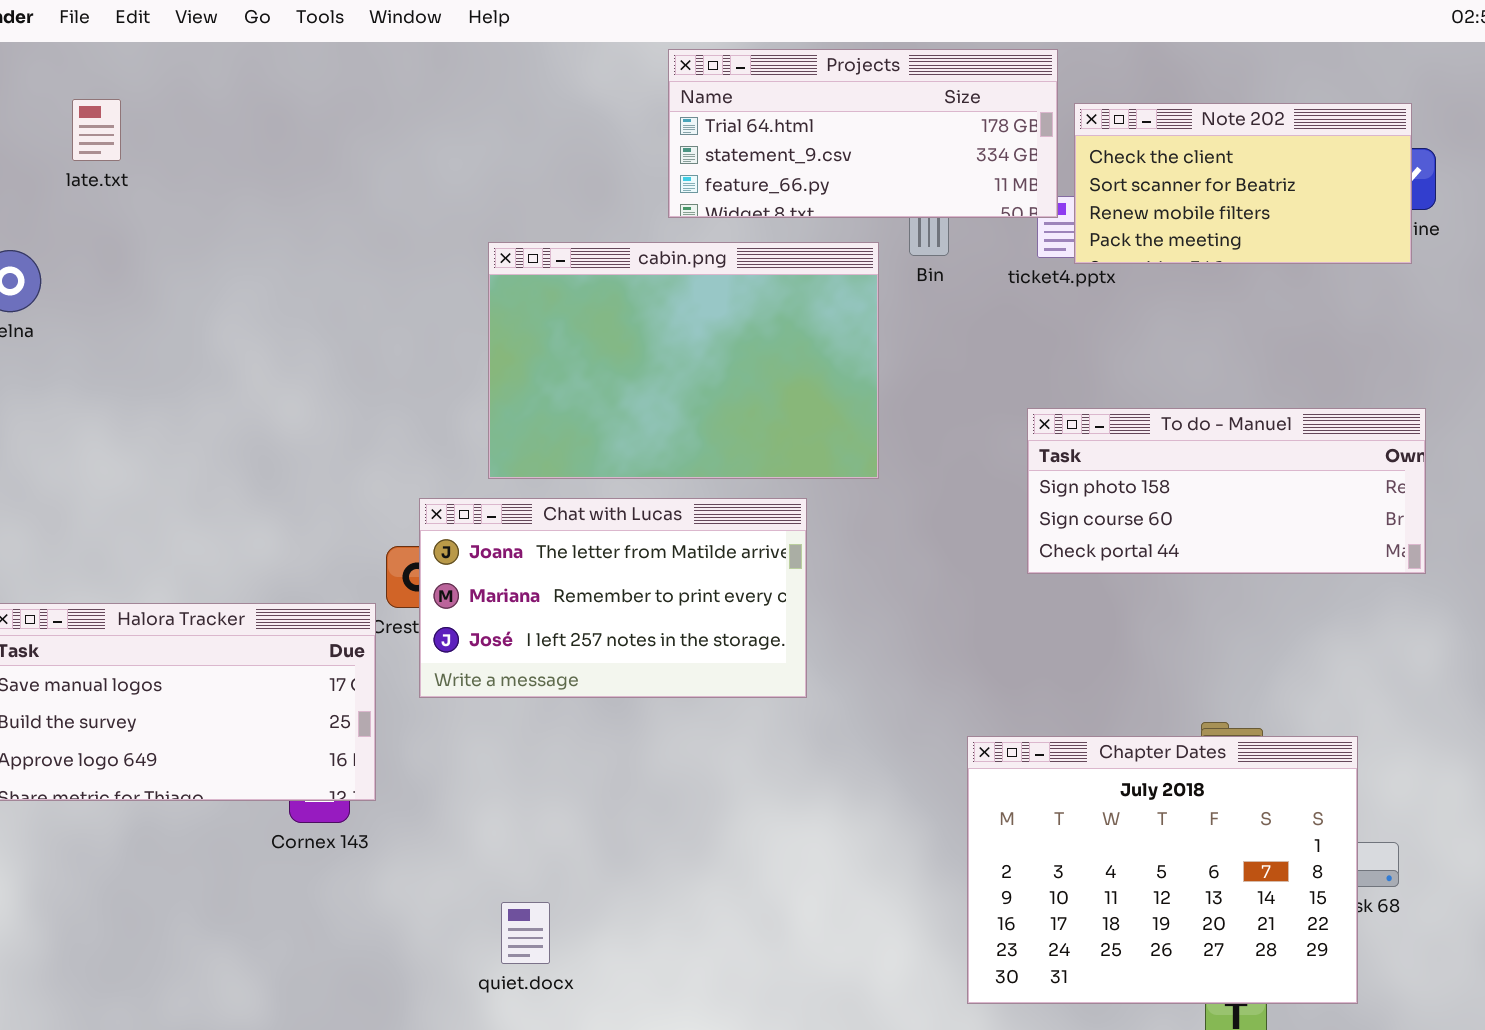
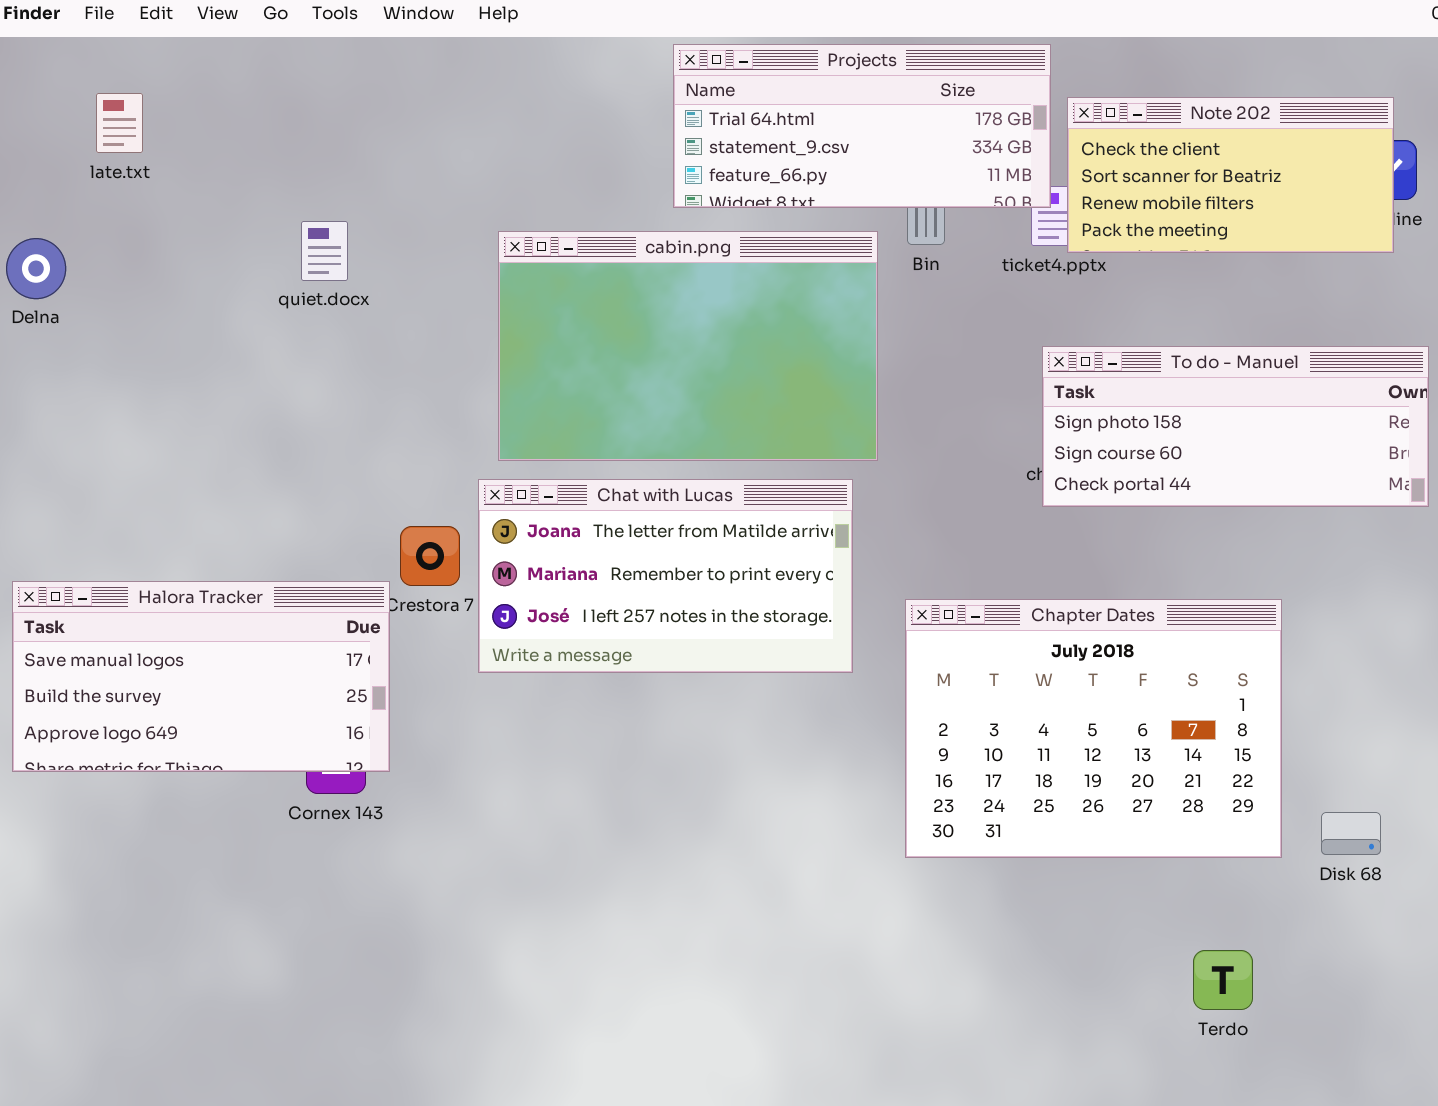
To do - Manuel: [1027,408,1426,574] -> [1042,346,1429,507], moved
Chat with Lucas: [419,498,807,698] -> [478,479,853,673], moved
Chapter Dates: [967,736,1358,1004] -> [905,599,1282,858], moved
quiet.docx: [501,902,550,964] -> [301,221,348,281], moved

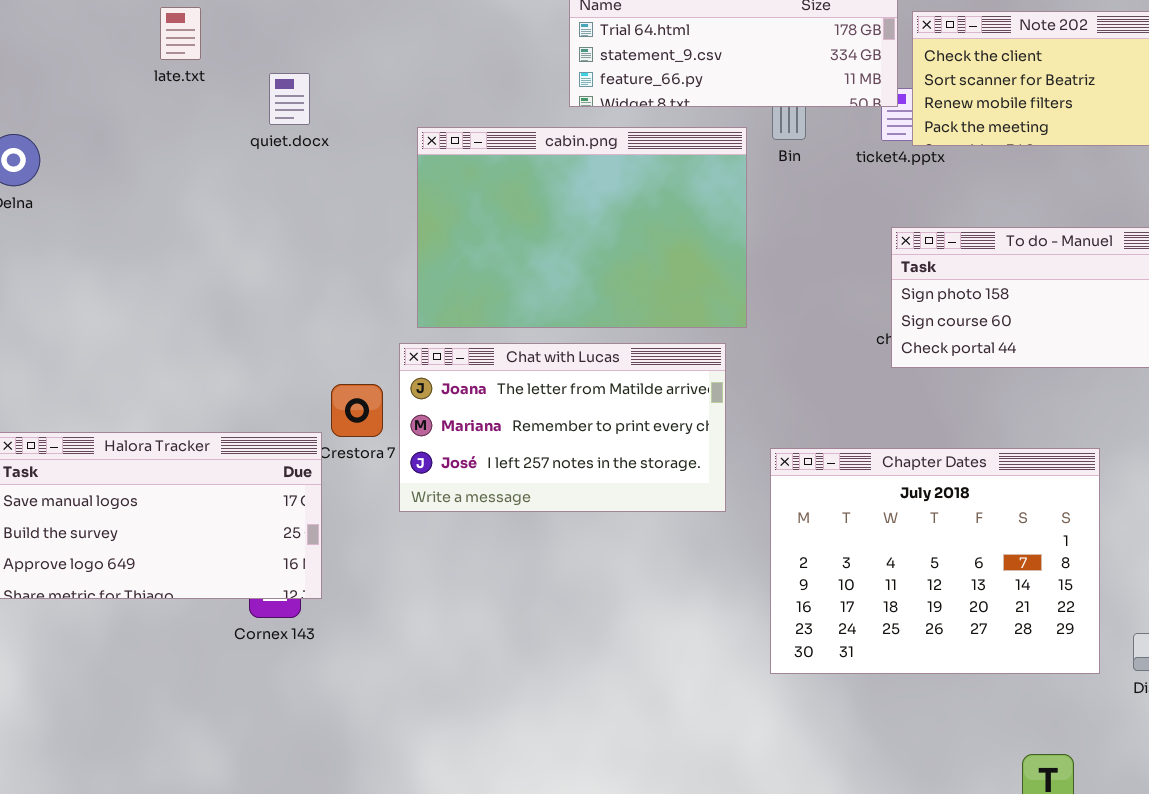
late.txt: [96,93,143,153] -> [160,7,201,60], moved
quiet.docx: [301,221,348,281] -> [269,73,310,125], moved

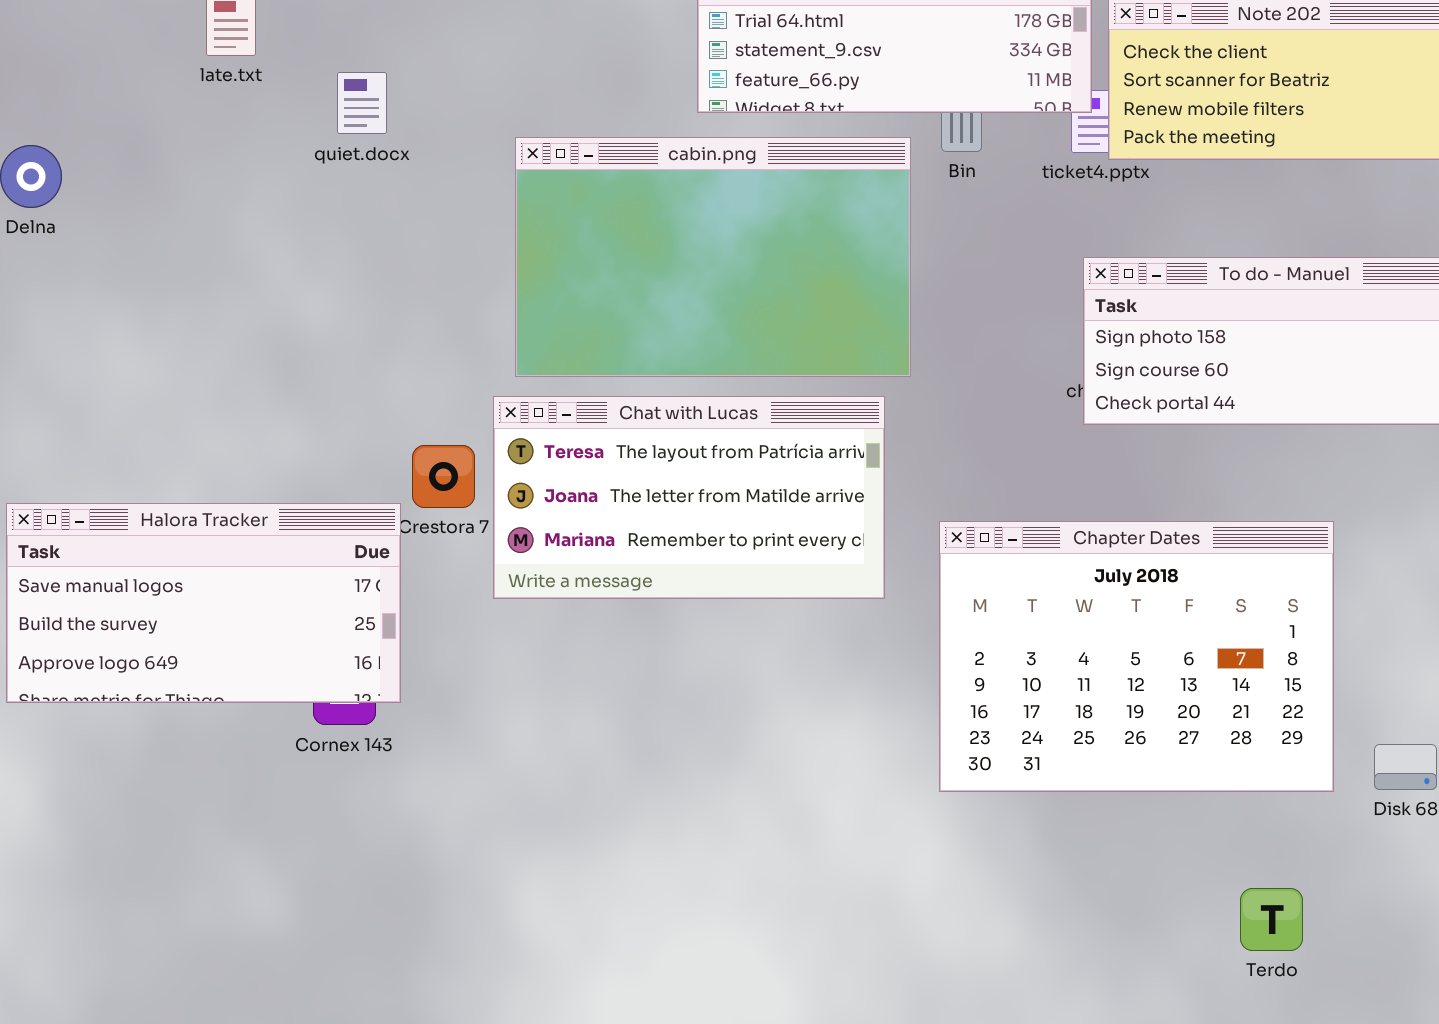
Chat with Lucas: [399,343,726,512] -> [493,396,885,599], scrolled up 1 row

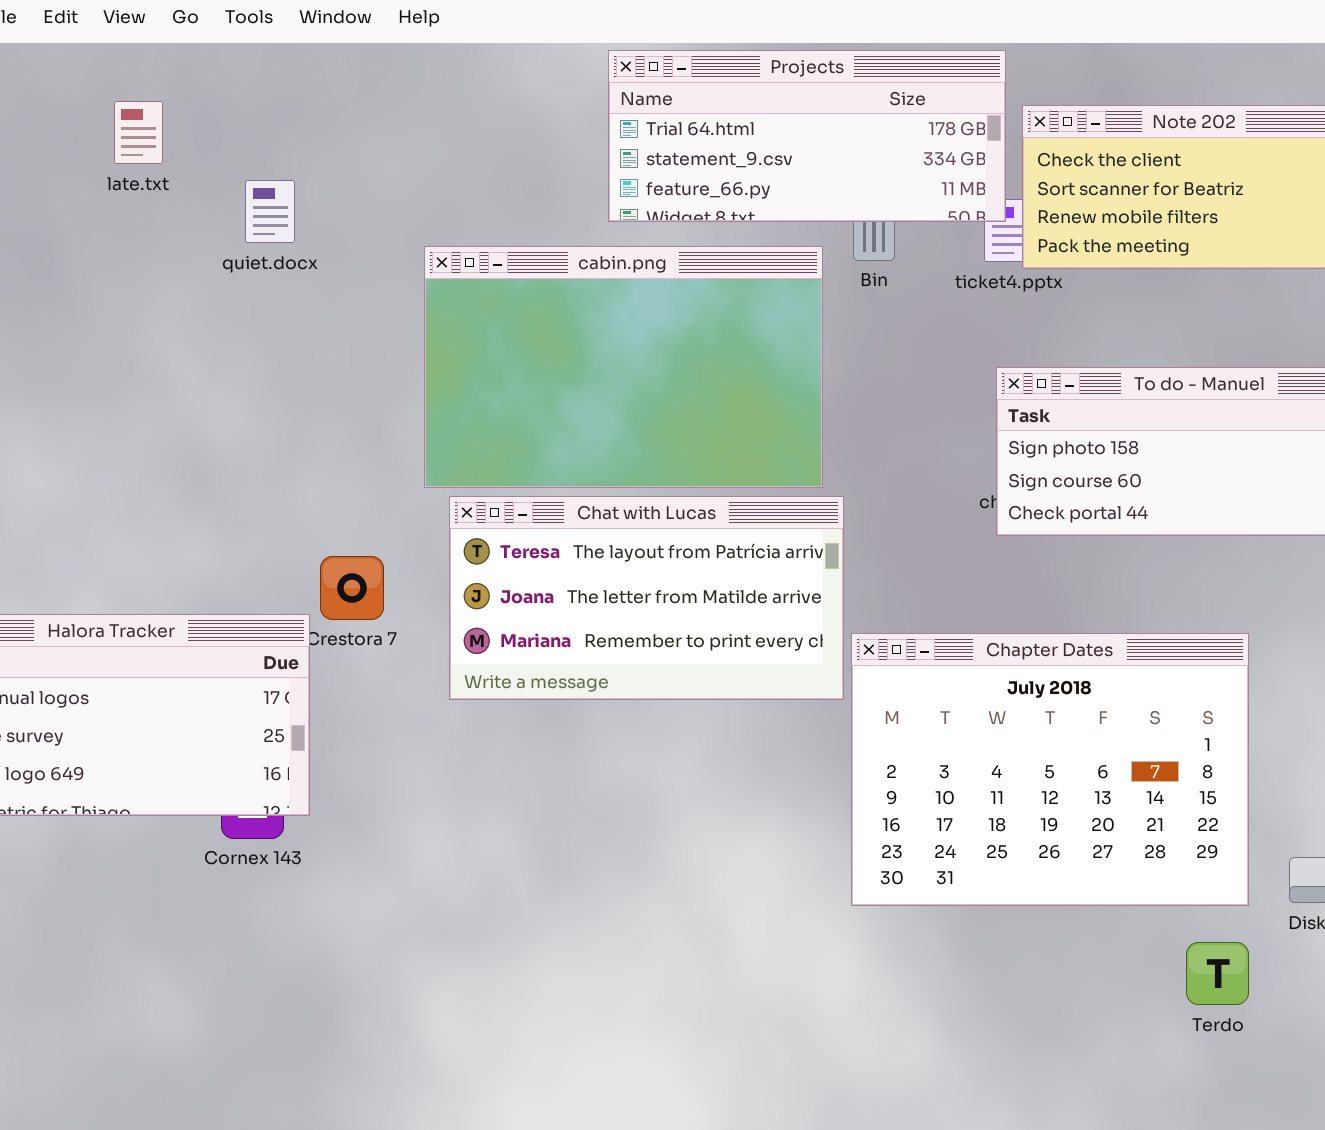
Chat with Lucas: [493,396,885,599] -> [449,496,844,700], moved
Terdo: [1240,888,1303,951] -> [1186,942,1249,1005], moved

